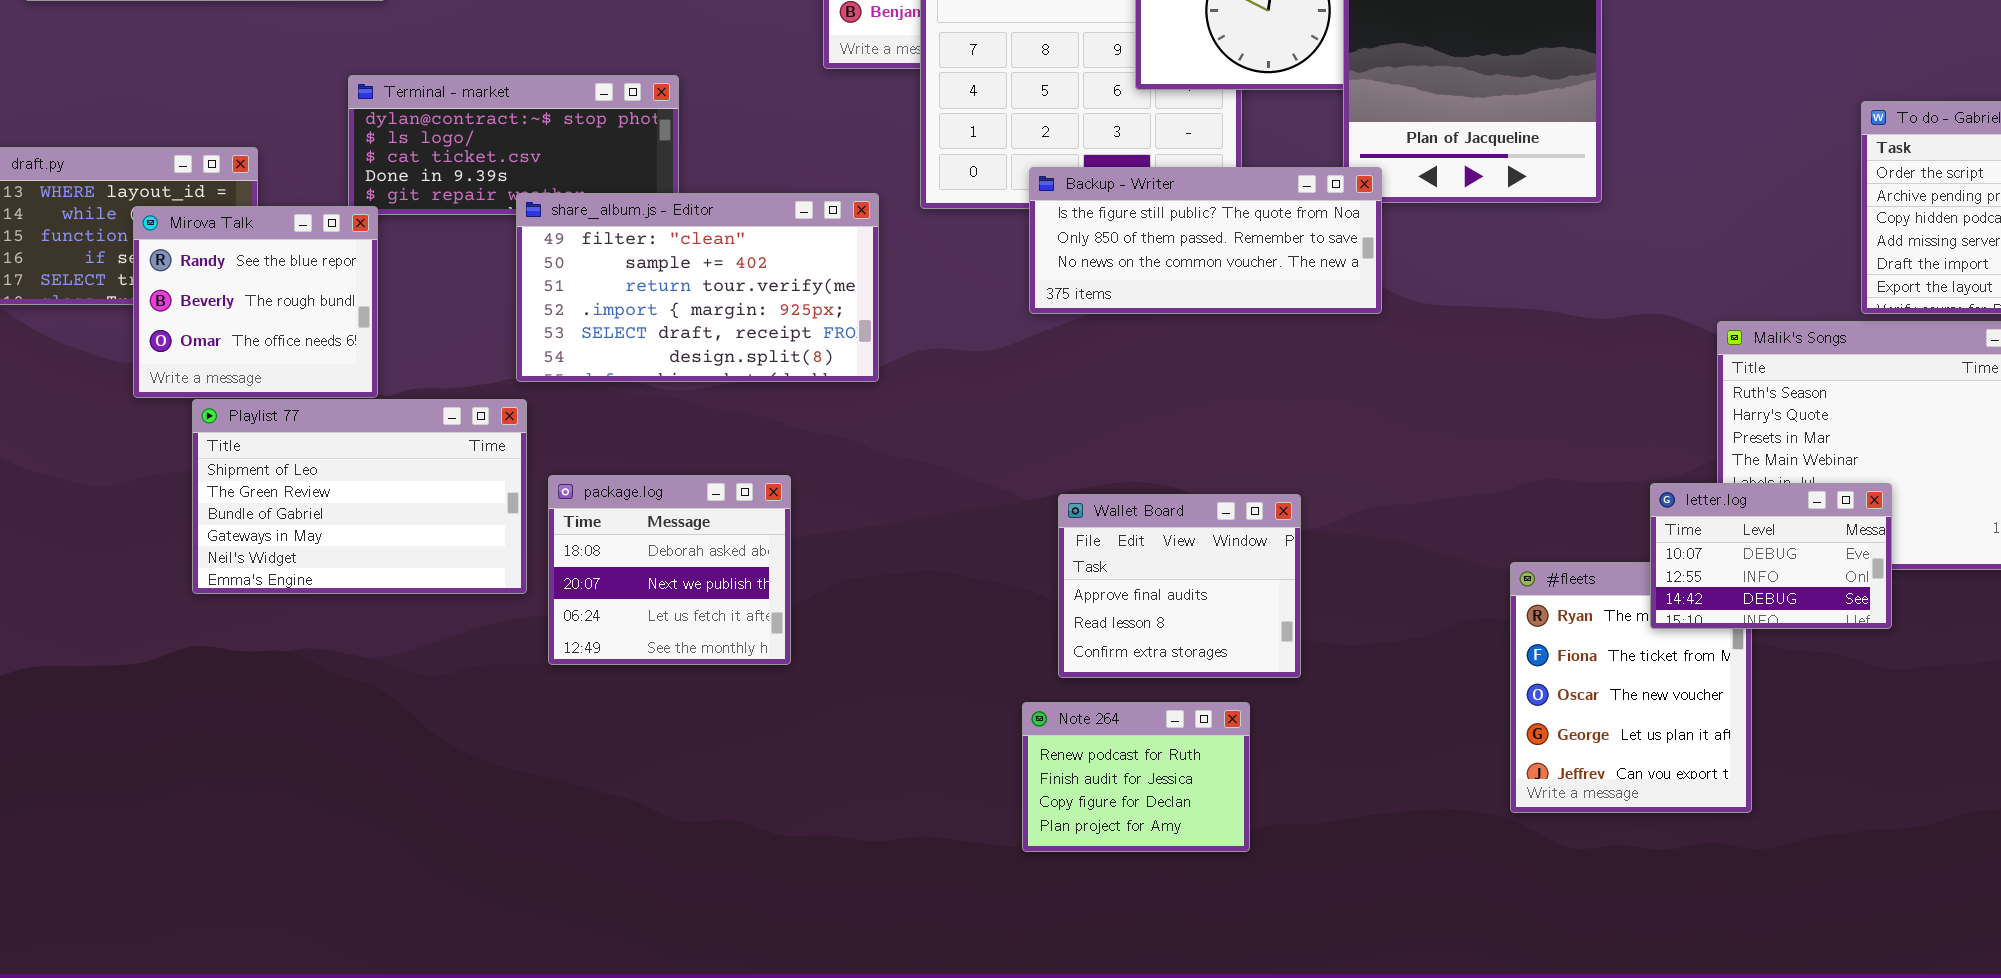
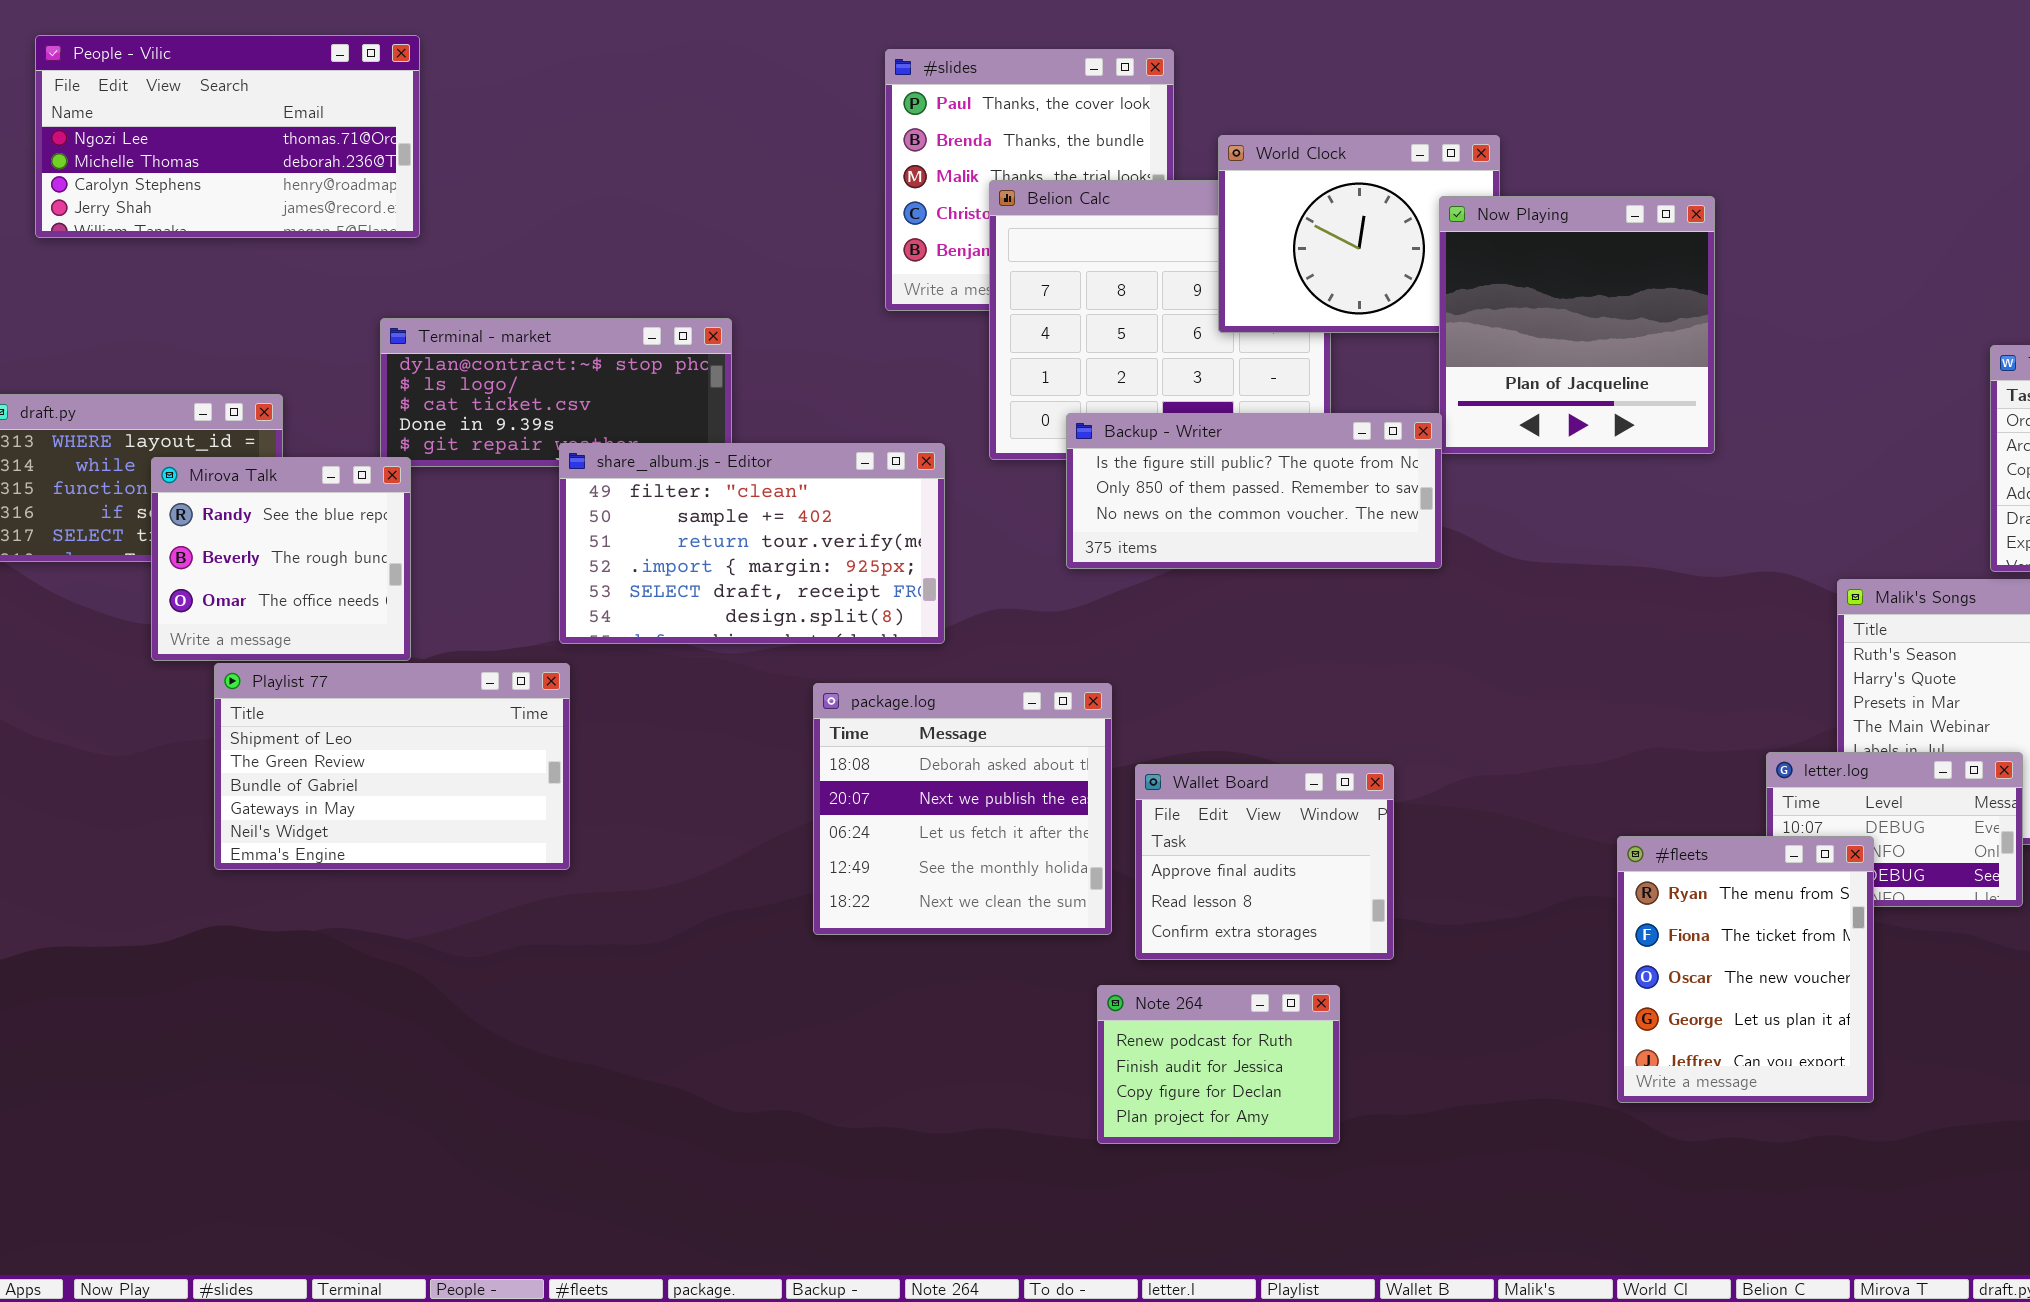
Backup - Writer: [1029,167,1382,314] -> [1066,413,1442,569], moved
package.log: [548,475,791,665] -> [813,683,1112,935], moved, resized
#fleets: [1510,562,1752,813] -> [1617,836,1874,1103], raised

